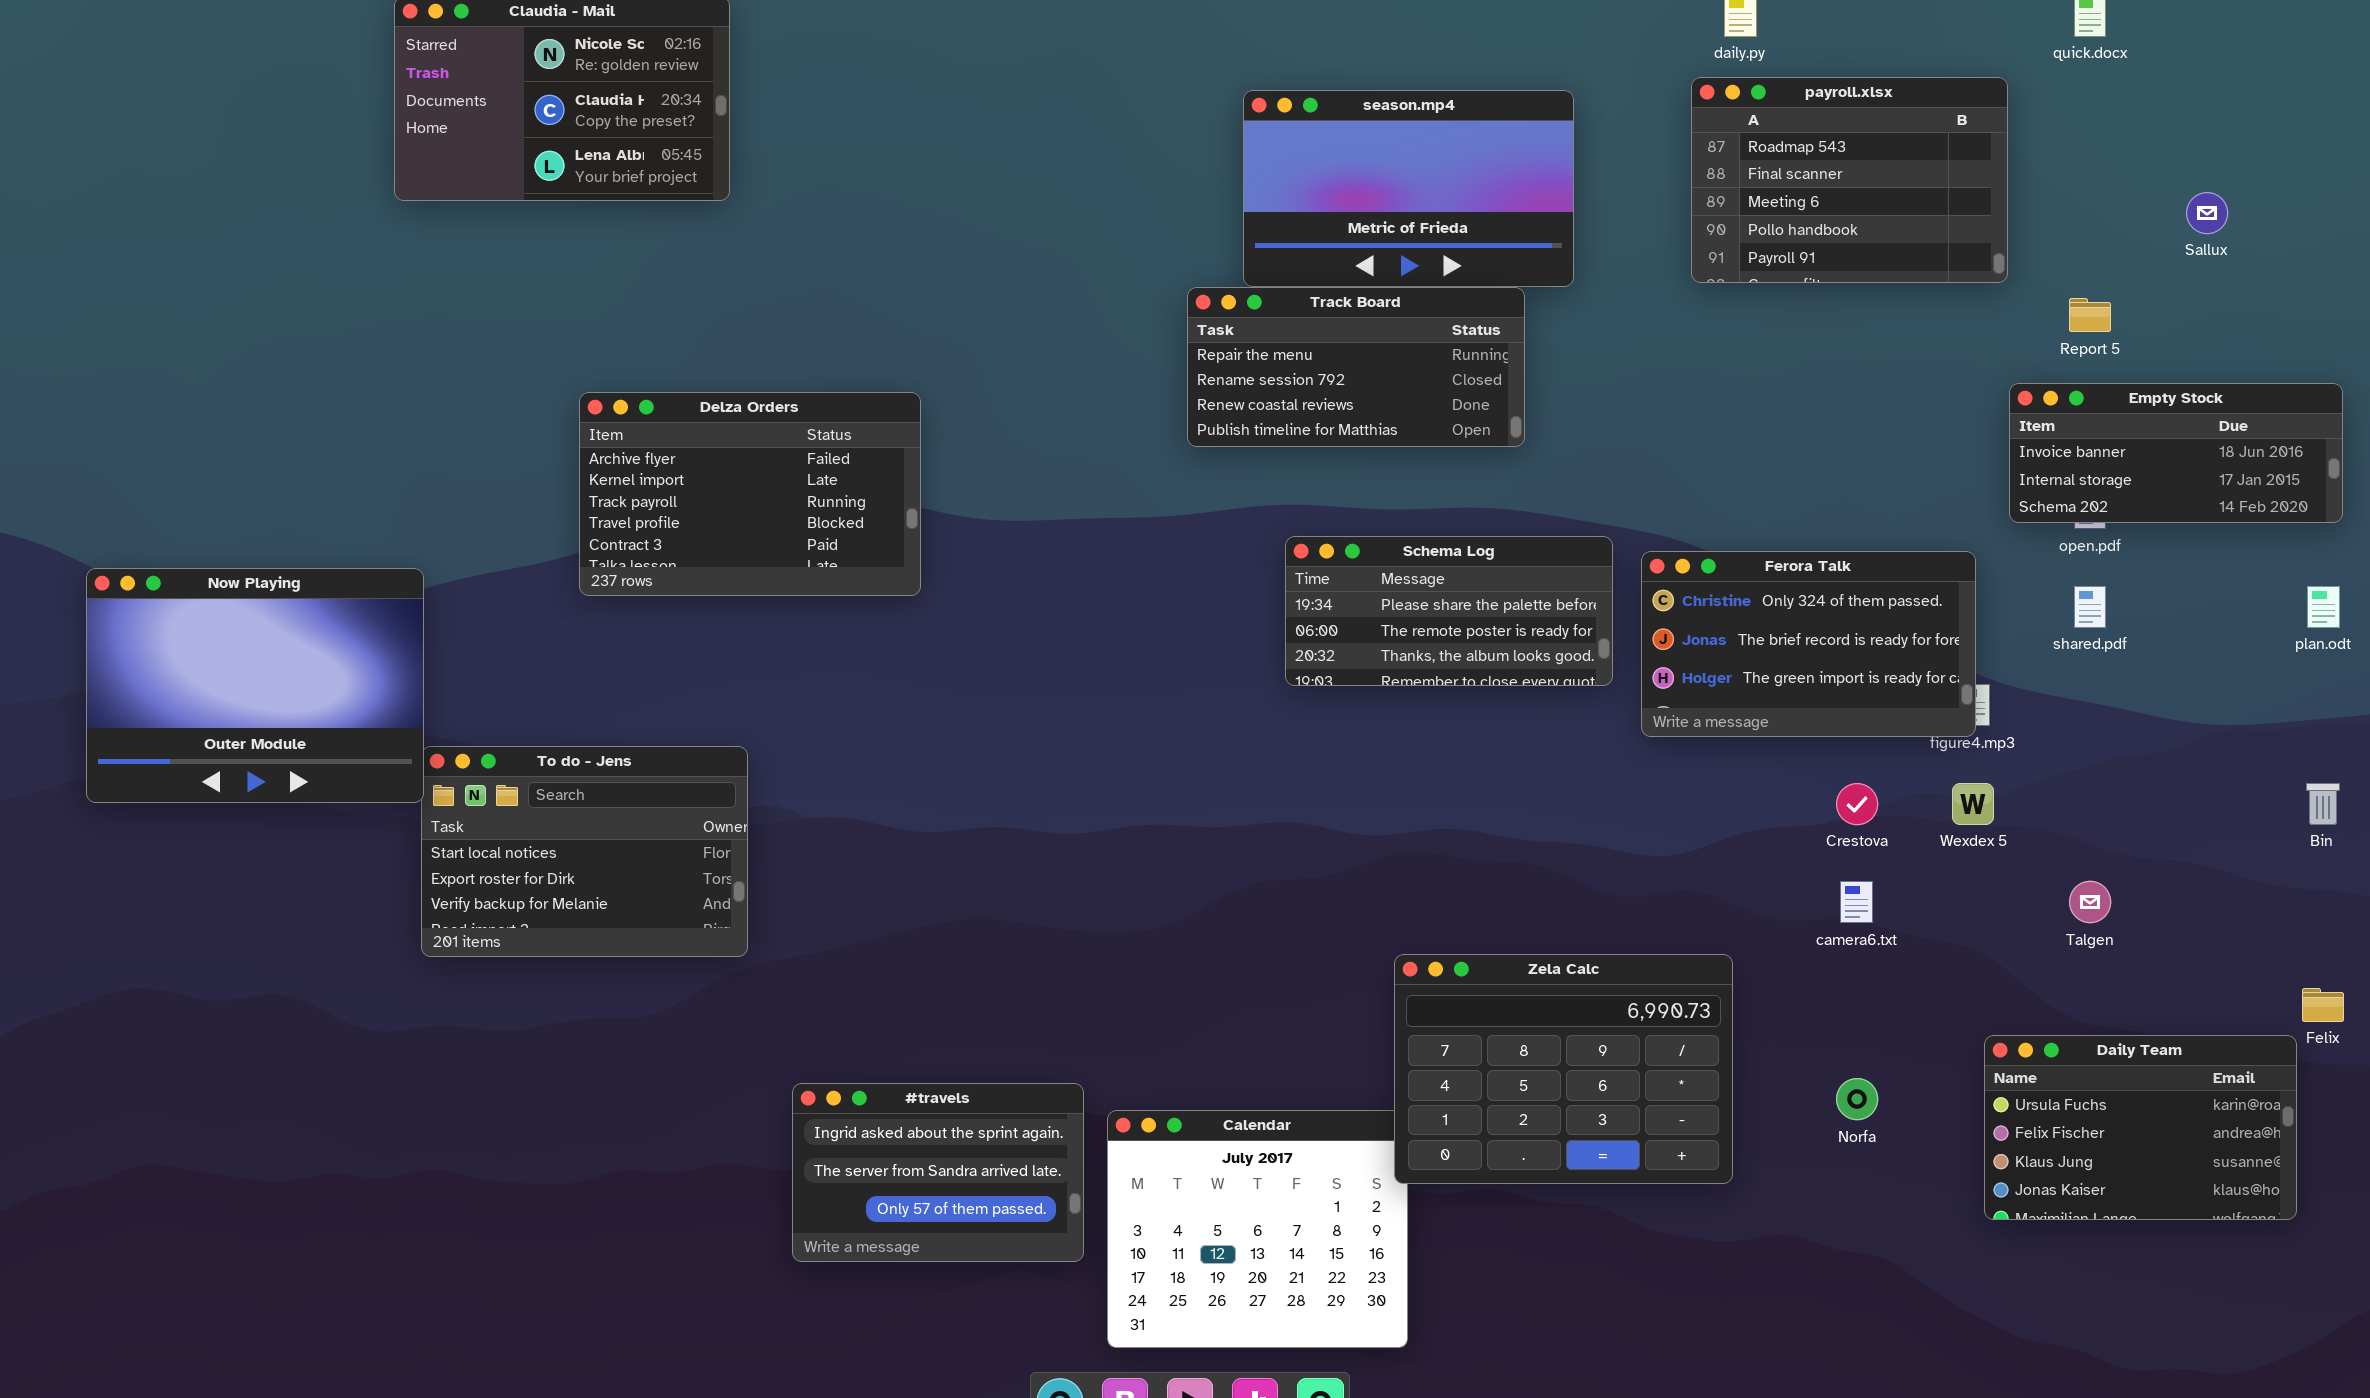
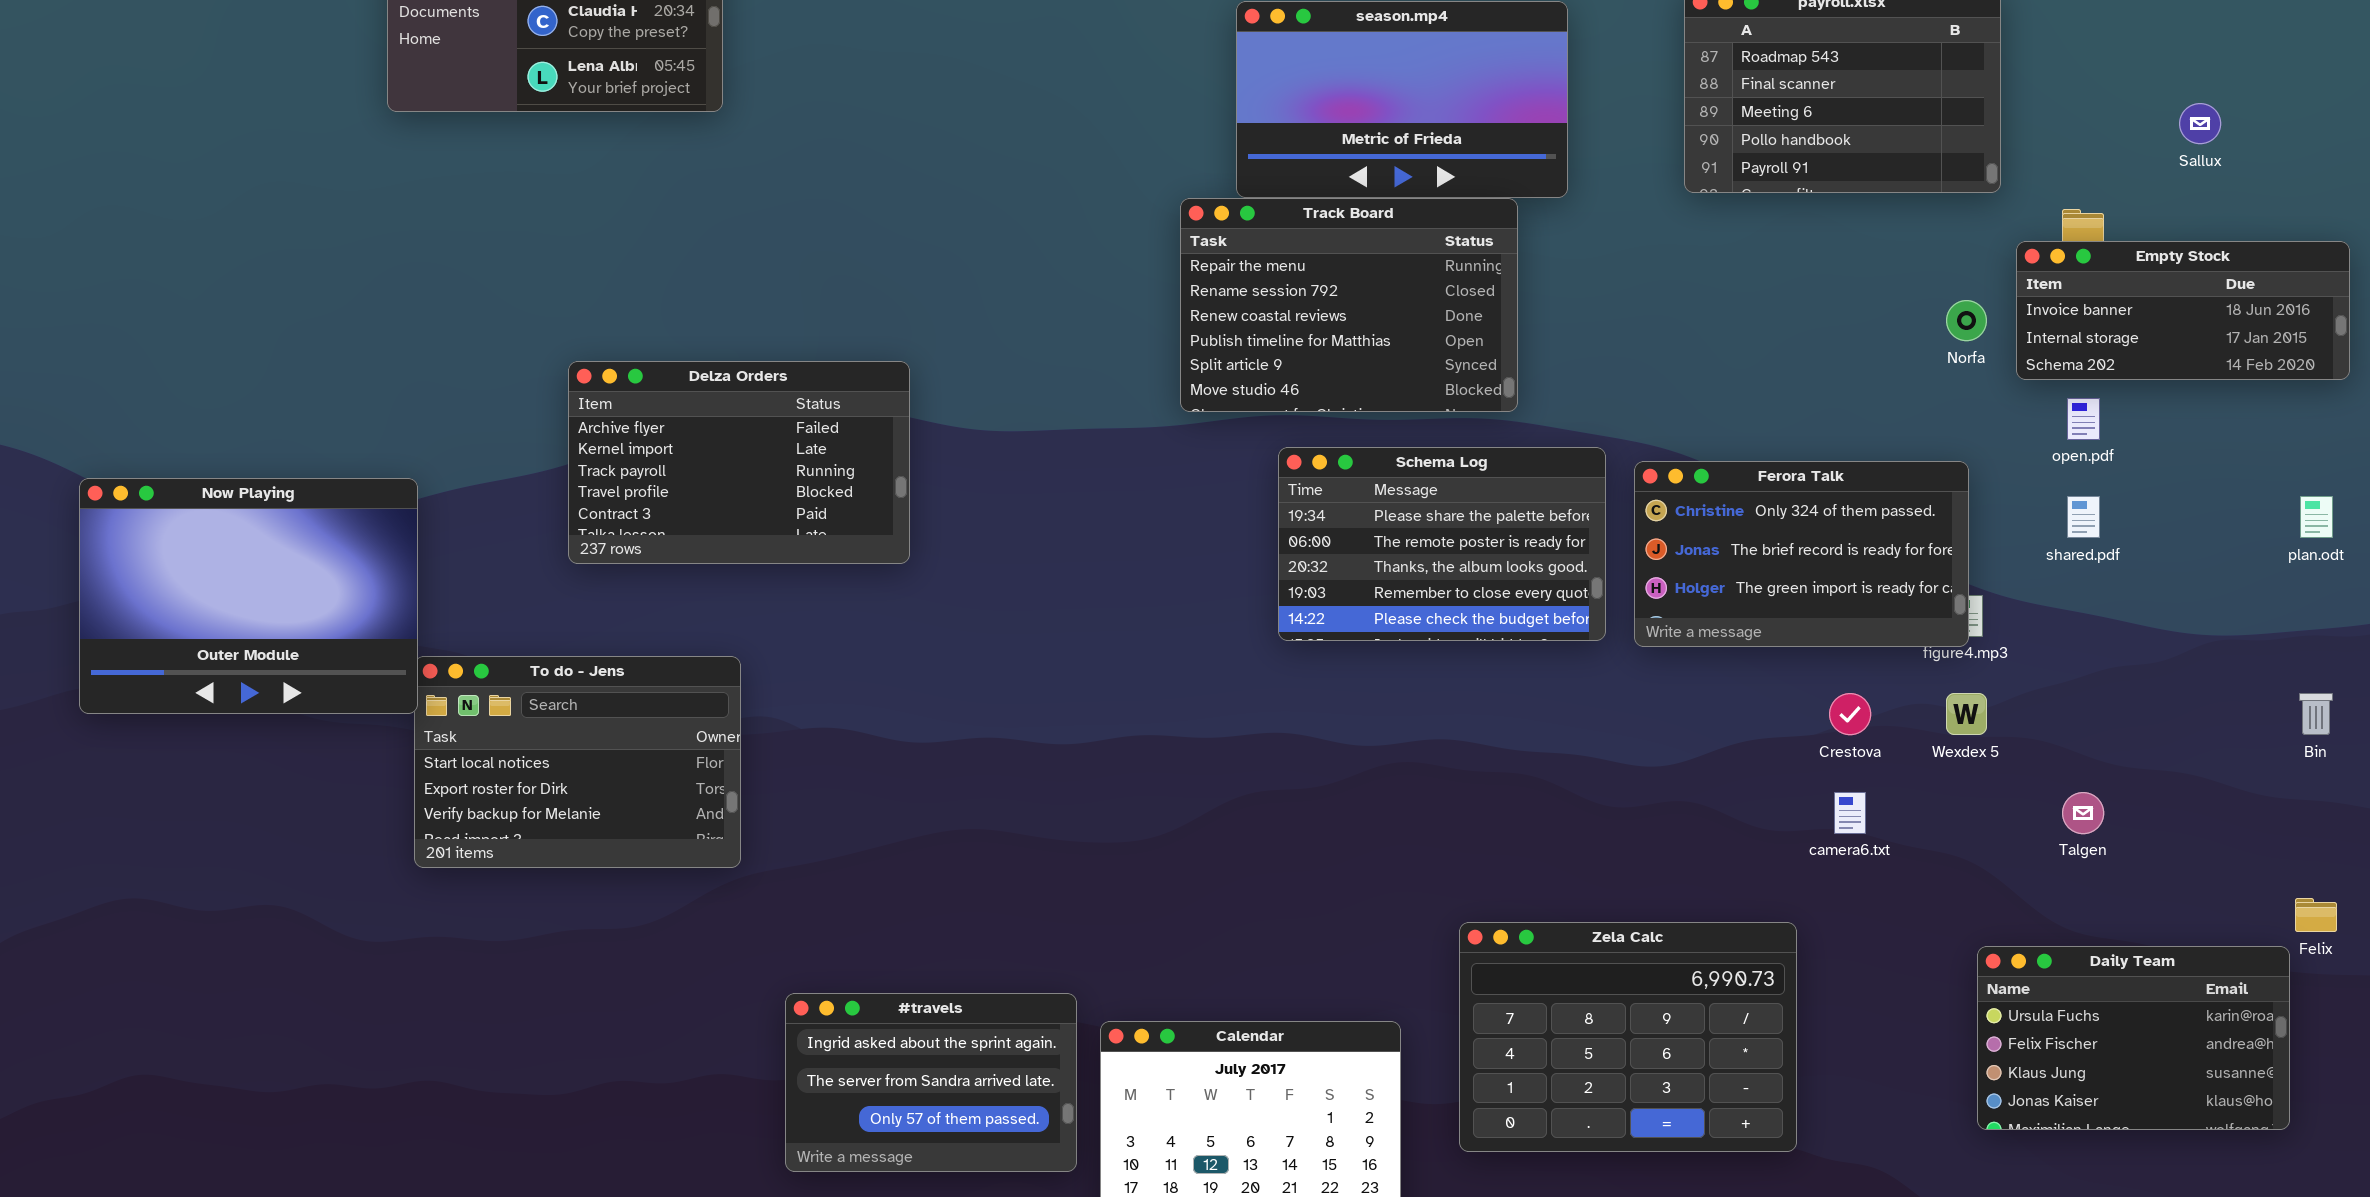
Track Board: [1187,287,1525,447] -> [1180,198,1518,412], resized
Empty Stock: [2009,383,2343,523] -> [2016,241,2350,380], moved
Delza Orders: [579,392,921,596] -> [568,361,910,564], moved
Schema Log: [1285,536,1613,686] -> [1278,447,1606,641], resized
Zela Calc: [1394,954,1733,1184] -> [1459,922,1797,1152], moved
Norfa: [1836,1078,1878,1120] -> [1946,300,1987,341], moved

